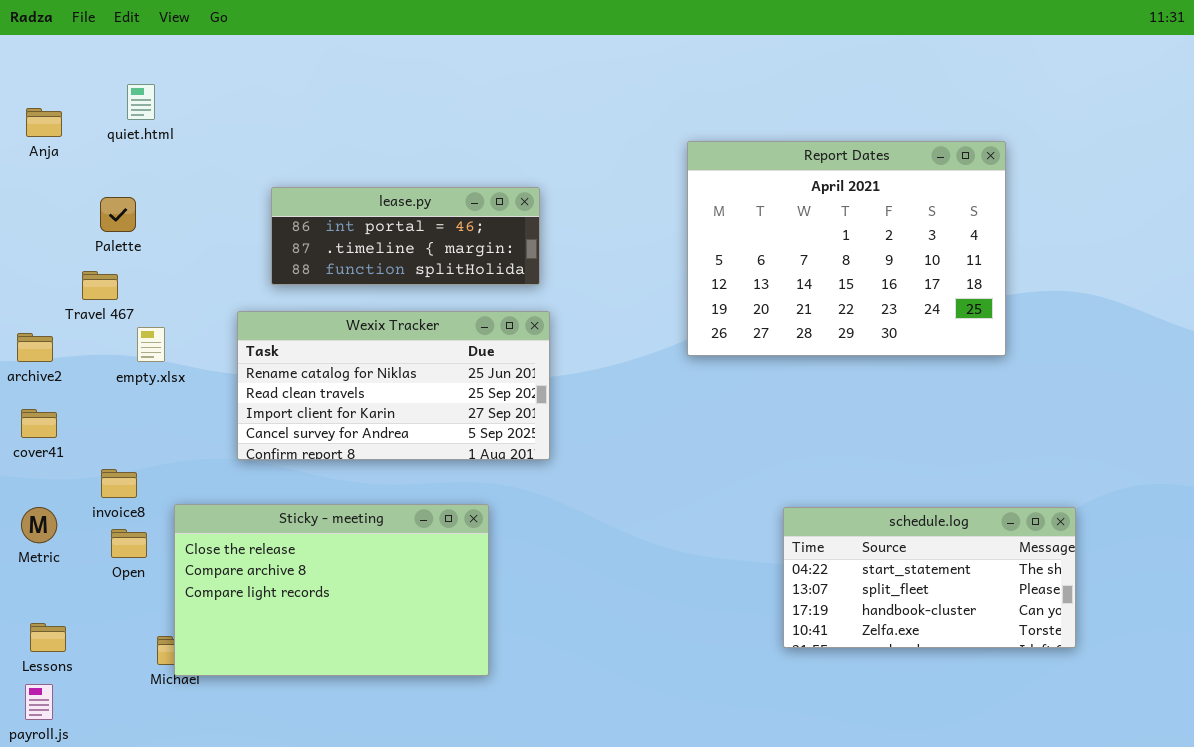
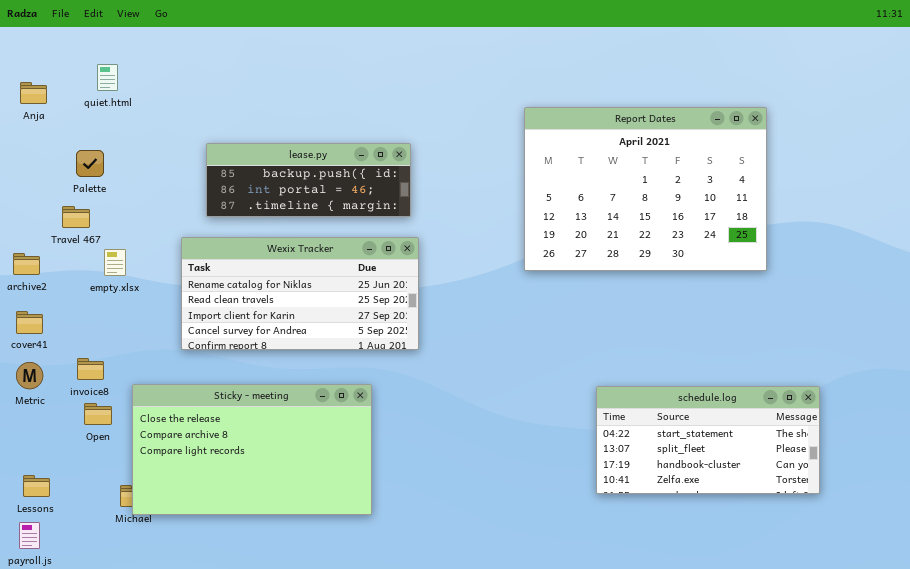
lease.py: [271,187,540,285] -> [206,143,411,217], scrolled up 1 row
Metric: [21,507,57,543] -> [16,362,43,389], moved

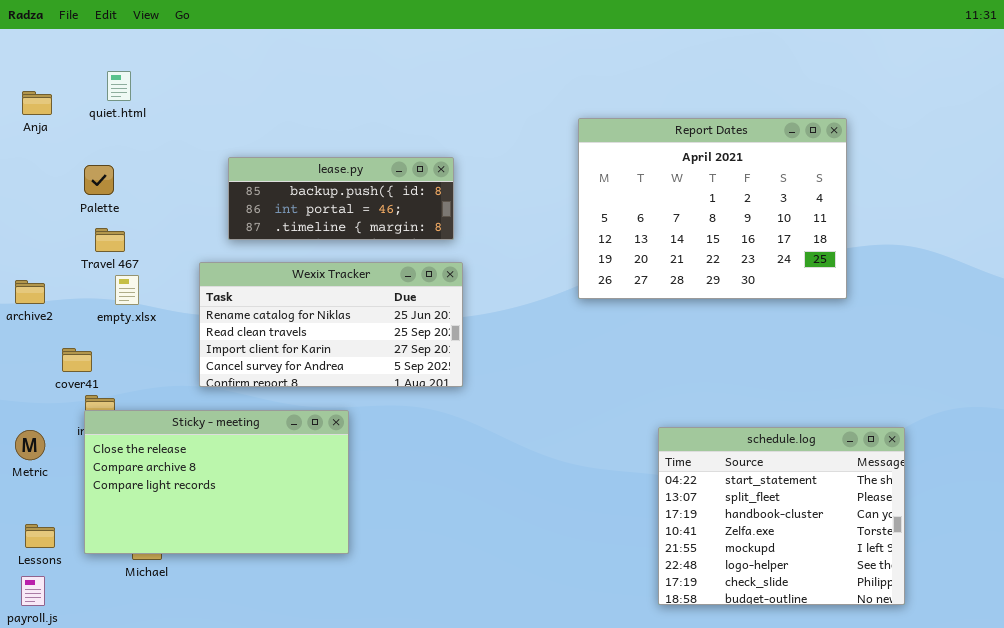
Travel 467: [62,206,90,228] -> [95,228,125,252], moved
cover41: [16,311,43,334] -> [62,348,92,372], moved
Metric: [16,362,43,389] -> [15,430,45,460], moved
Sticky - meeting: [132,384,372,515] -> [84,410,349,554], moved
schedule.log: [596,386,820,494] -> [658,427,905,605], resized

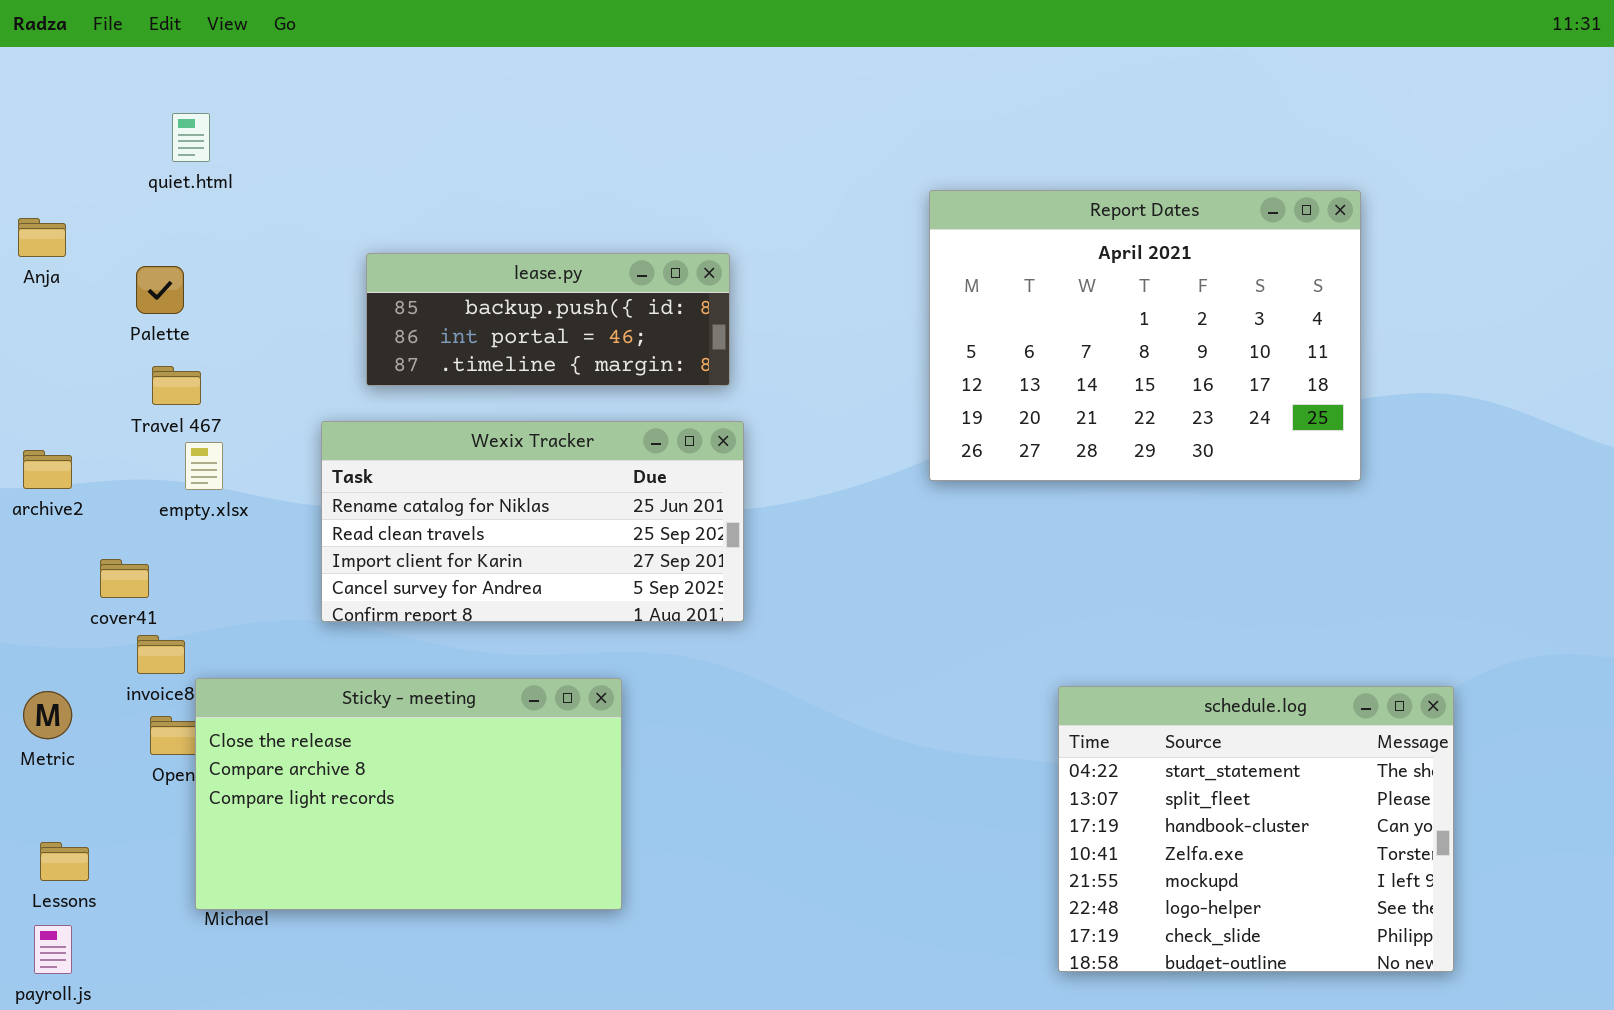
Anja: [22,91,52,115] -> [18,218,66,257], moved
Sticky - meeting: [84,410,349,554] -> [195,678,622,910], moved

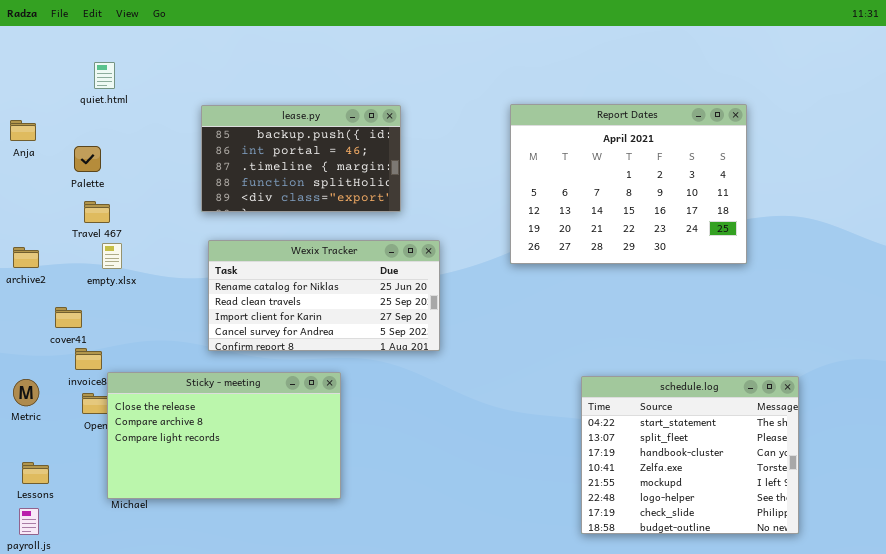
lease.py: [366,253,730,386] -> [201,105,401,212], resized
Wexix Tracker: [321,421,744,622] -> [208,240,440,351], moved

